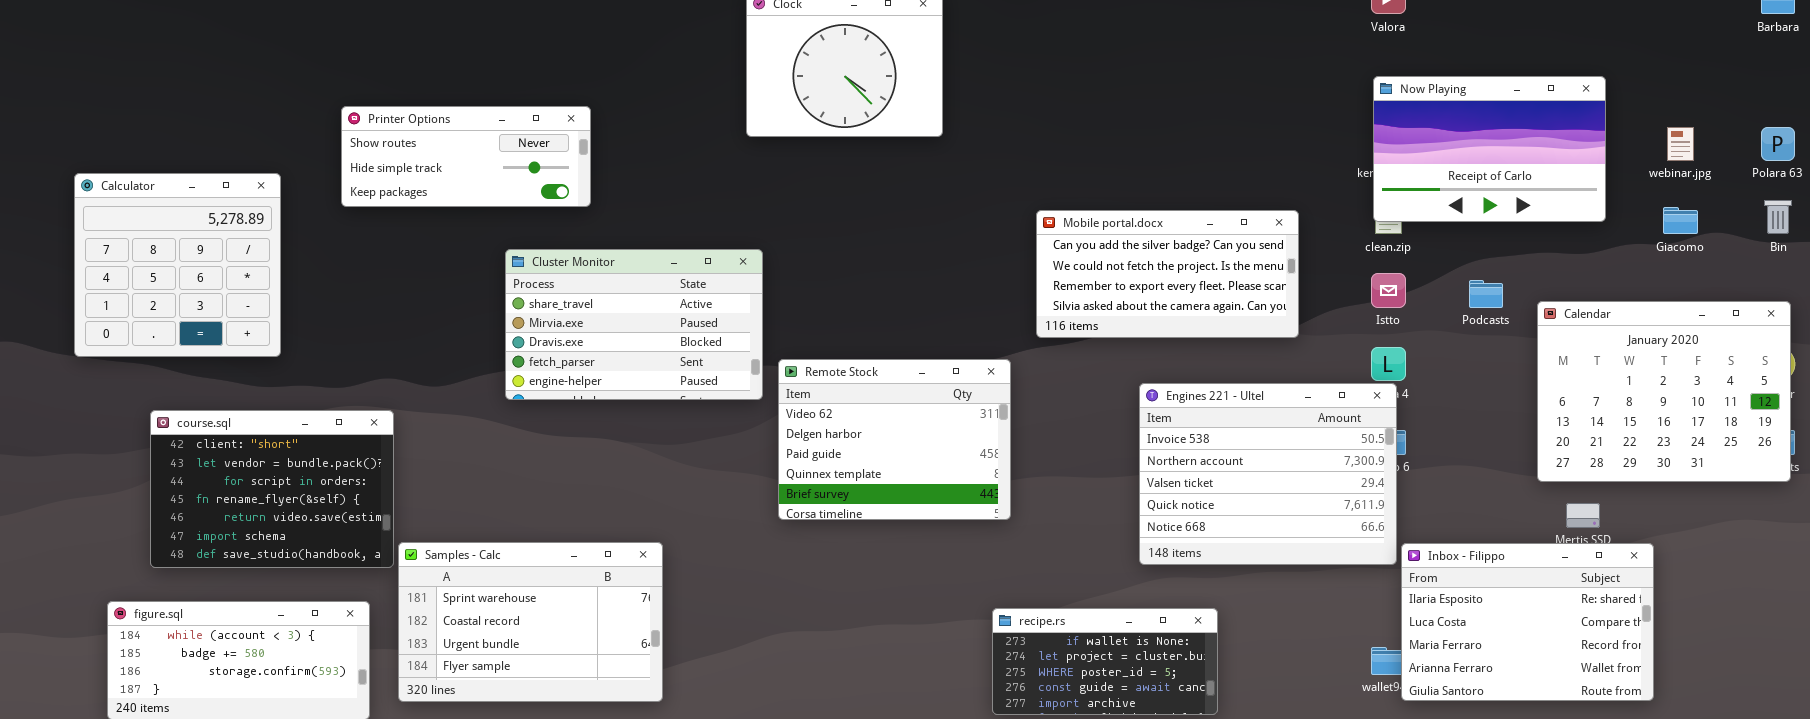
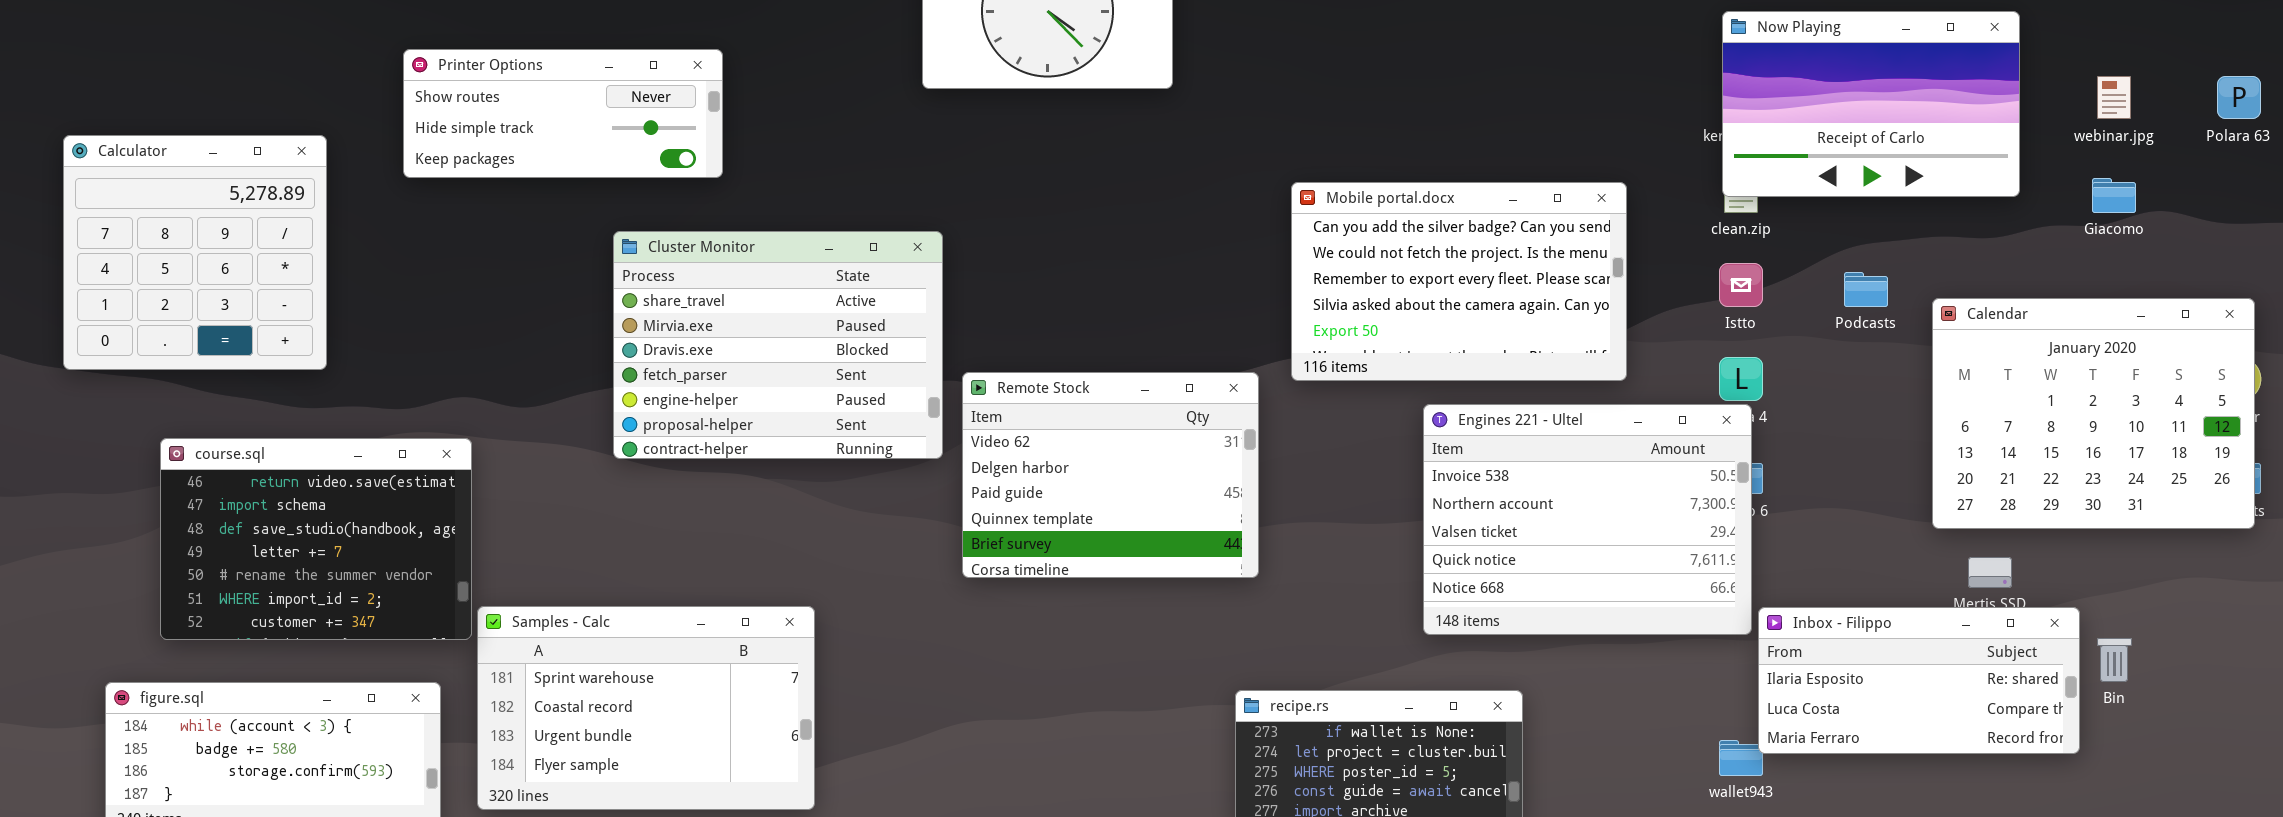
Bin: [1764,200,1792,234] -> [2097,638,2132,682], moved
Mobile portal.docx: [1036,210,1299,338] -> [1291,182,1627,381], resized
Cluster Monitor: [505,249,763,400] -> [613,231,943,459], resized
course.sql: [150,410,394,568] -> [160,438,472,640], scrolled down 4 rows
Inbox - Filippo: [1401,543,1654,701] -> [1758,607,2080,754], resized

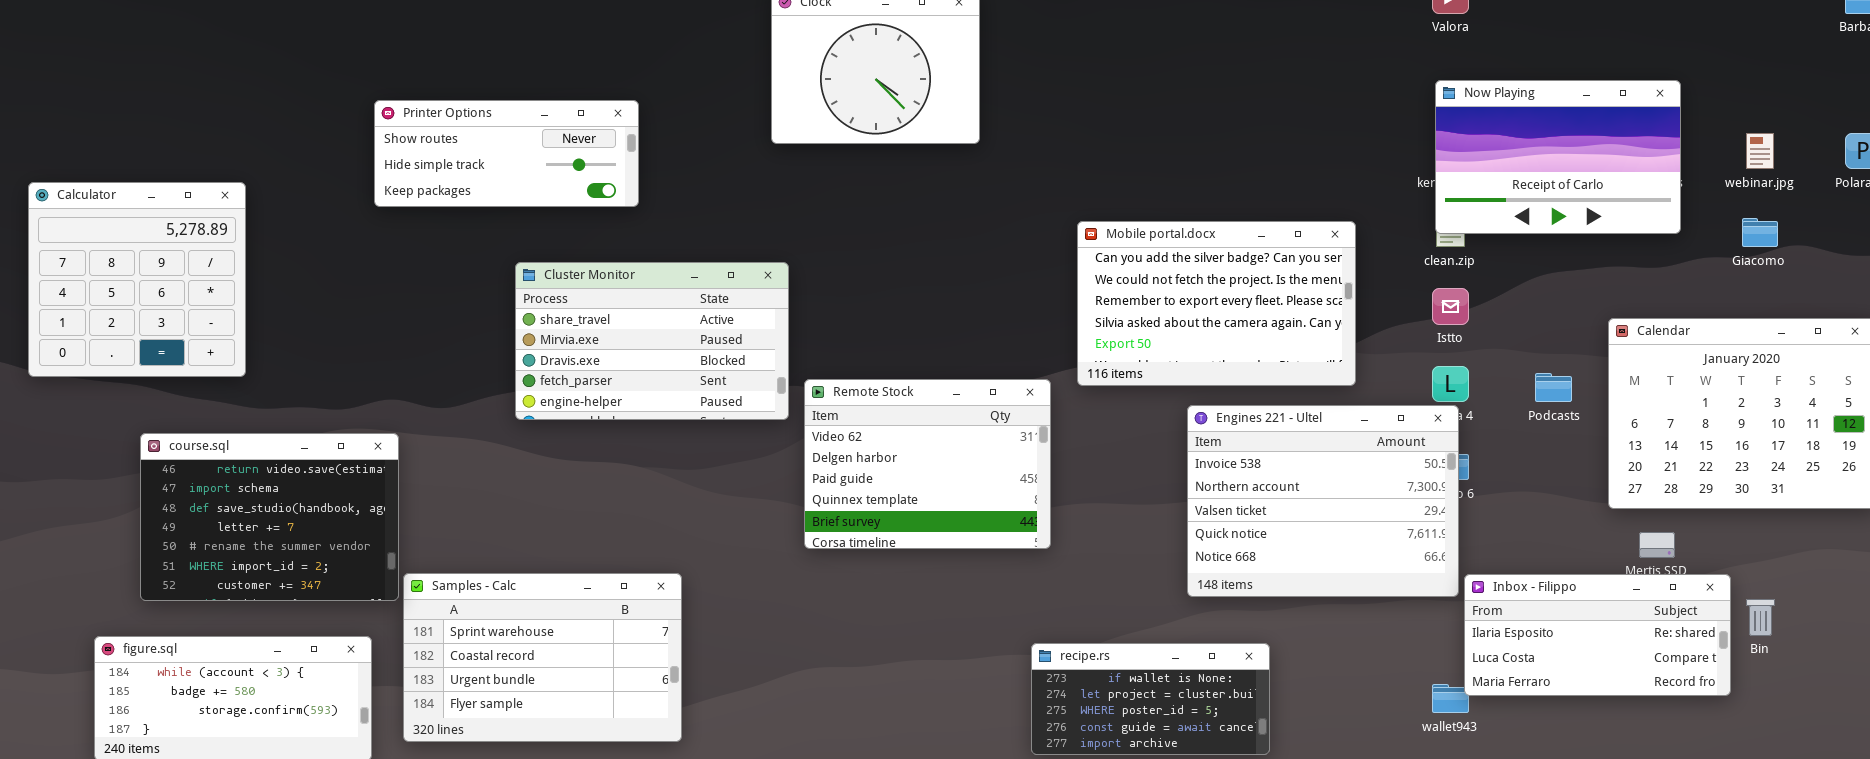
Printer Options: [403,49,723,178] -> [374,100,639,207], moved
Calculator: [63,135,327,370] -> [28,182,246,377], moved
Cluster Monitor: [613,231,943,459] -> [515,262,789,420], resized
Podcasts: [1844,272,1888,307] -> [1535,373,1572,402], moved

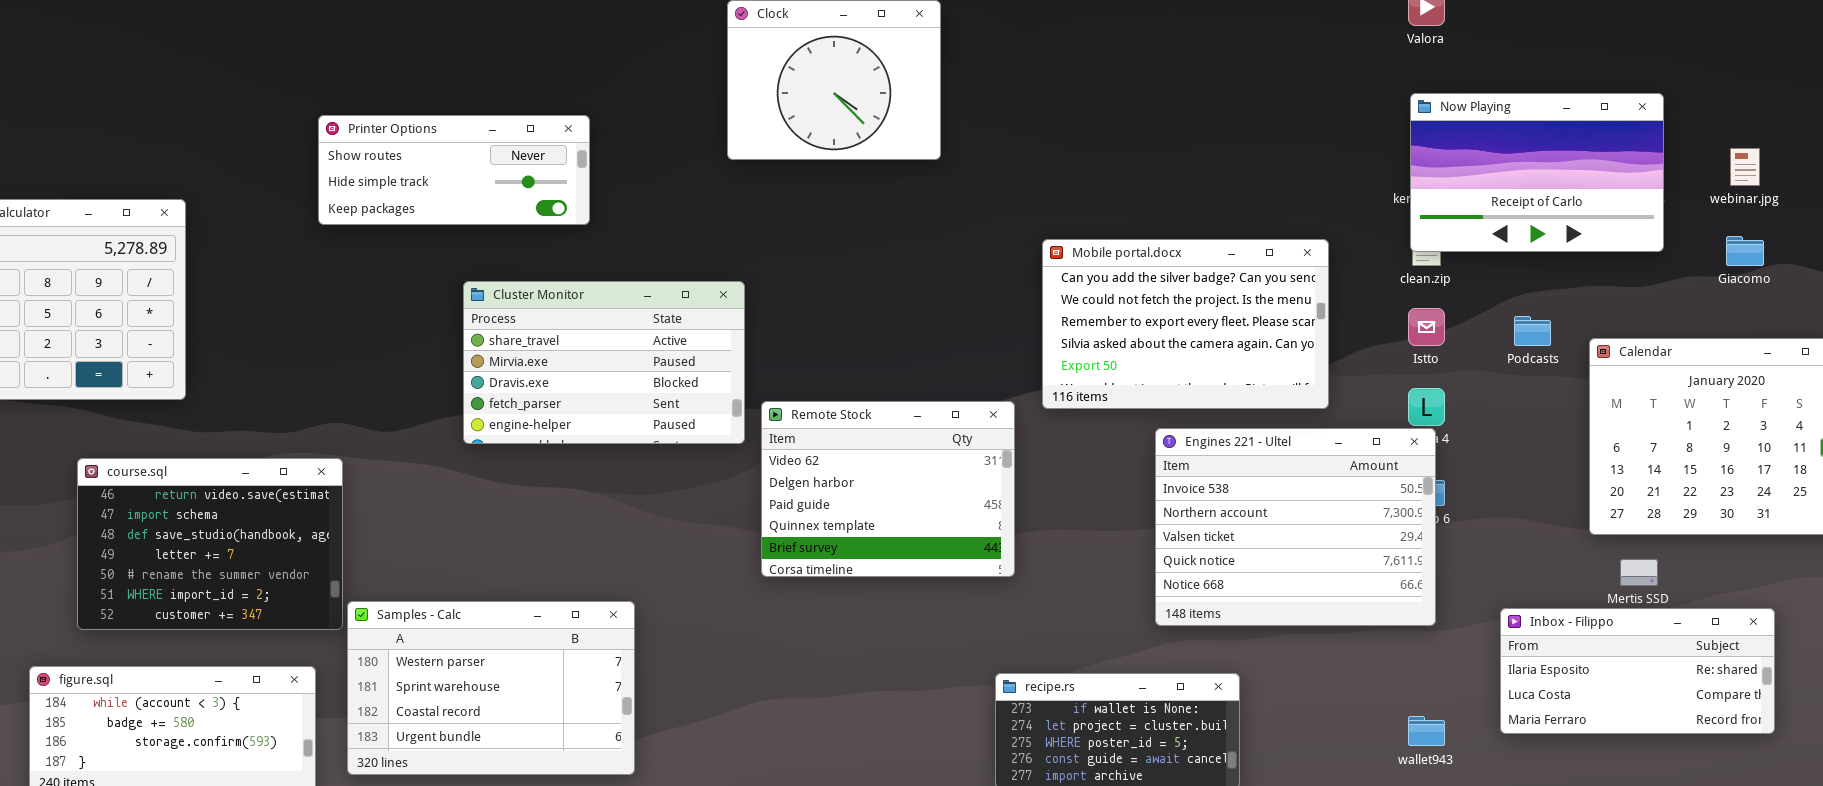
Podcasts: [1535,373,1572,402] -> [1514,316,1551,346], moved
Samples - Calc: [403,573,682,742] -> [347,601,635,775], scrolled up 1 row
Inbox - Filippo: [1464,574,1731,696] -> [1500,608,1775,734], moved

